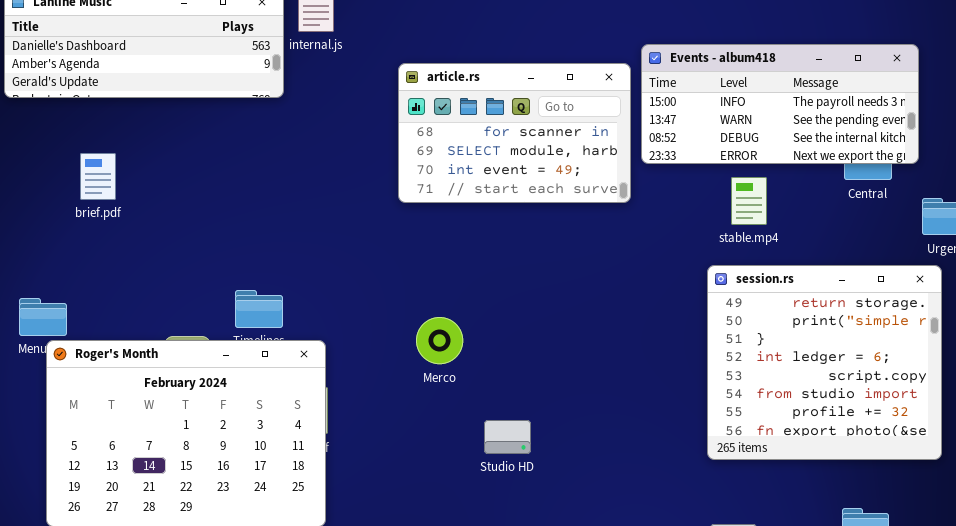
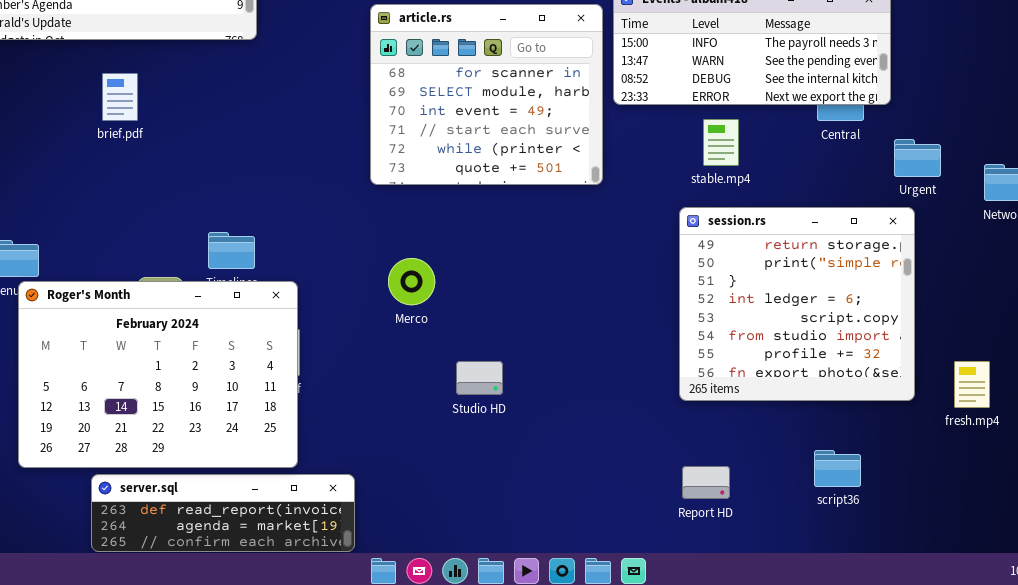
article.rs: [398,63,631,203] -> [370,4,603,185], resized
brief.pdf: [80,153,116,200] -> [102,73,138,121], moved

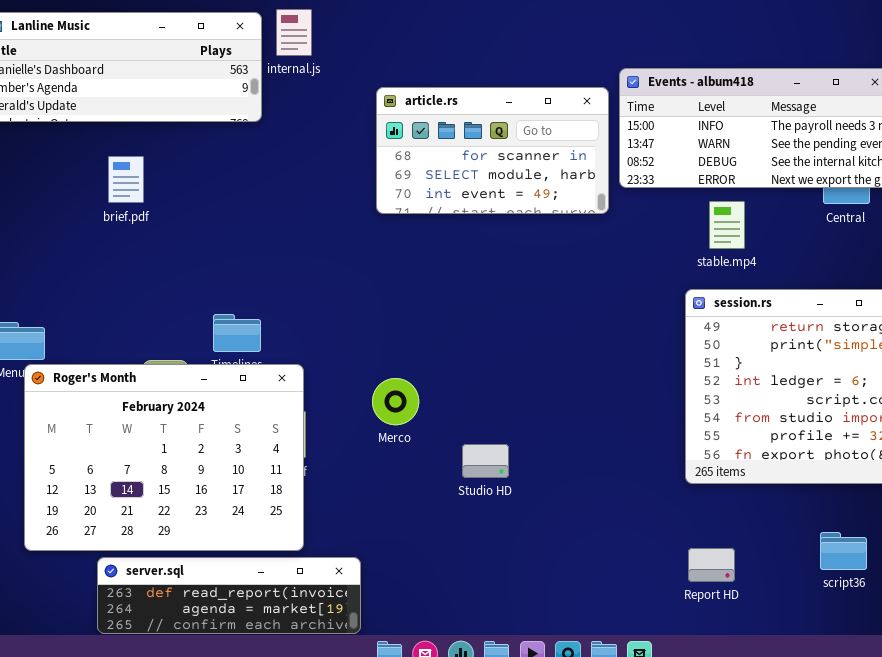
article.rs: [370,4,603,185] -> [376,87,609,214], resized
Merco: [388,258,435,305] -> [372,378,419,425], moved

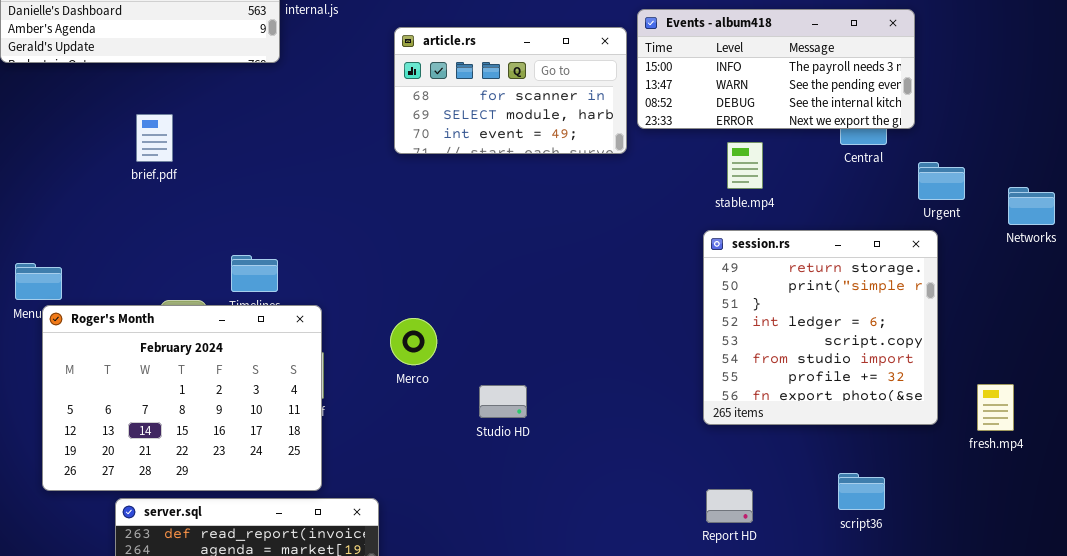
brief.pdf: [108,156,144,203] -> [136,114,173,162], moved

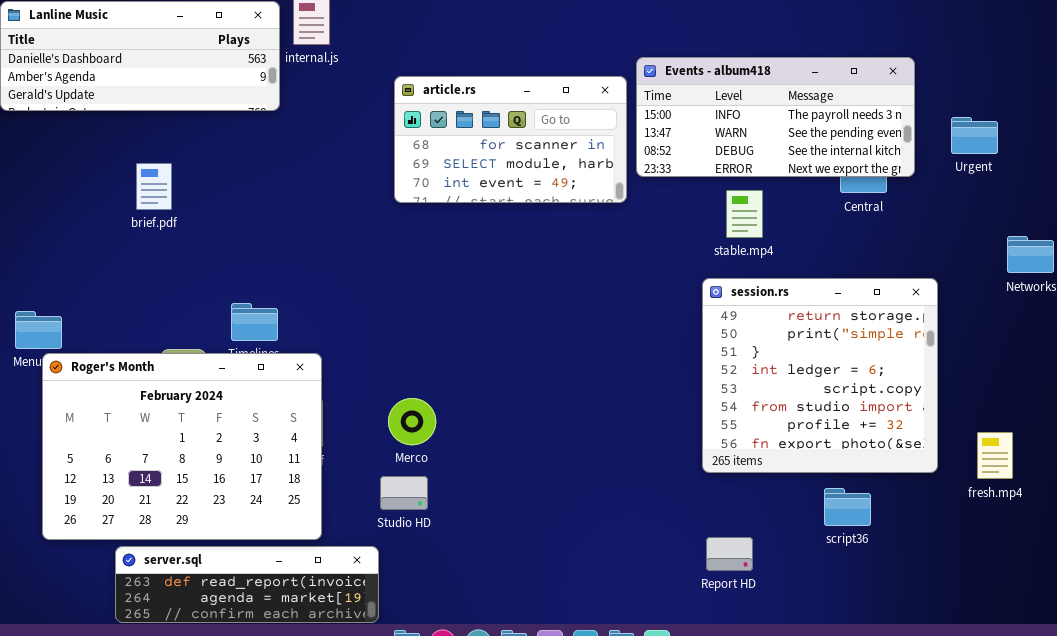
Urgent: [918,162,965,200] -> [951,117,998,154], moved
Merco: [390,318,437,365] -> [388,398,436,445], moved
Studio HD: [479,385,527,418] -> [380,476,428,510], moved
script36: [838,473,885,510] -> [824,488,871,526], moved

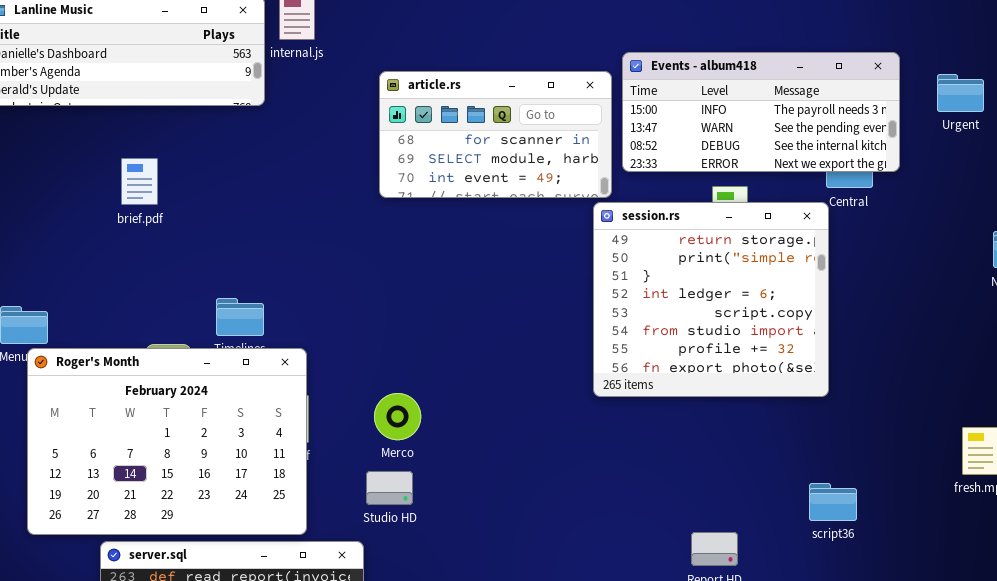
Urgent: [951,117,998,154] -> [937,74,984,112], moved
session.rs: [702,278,938,473] -> [593,202,829,397], moved

